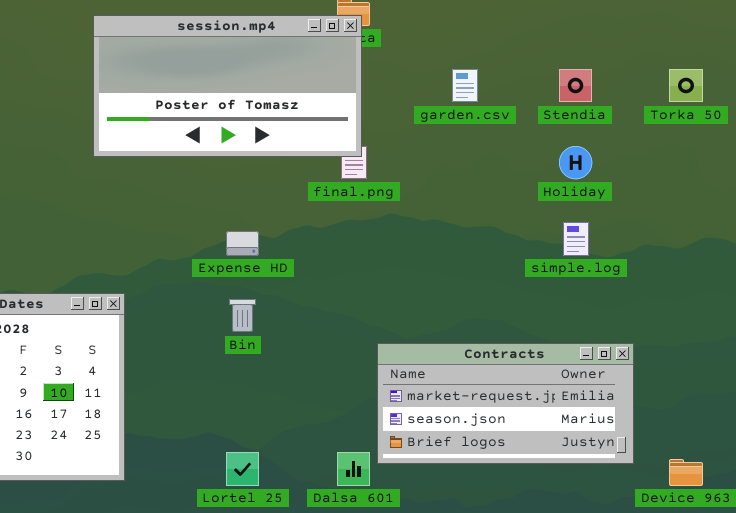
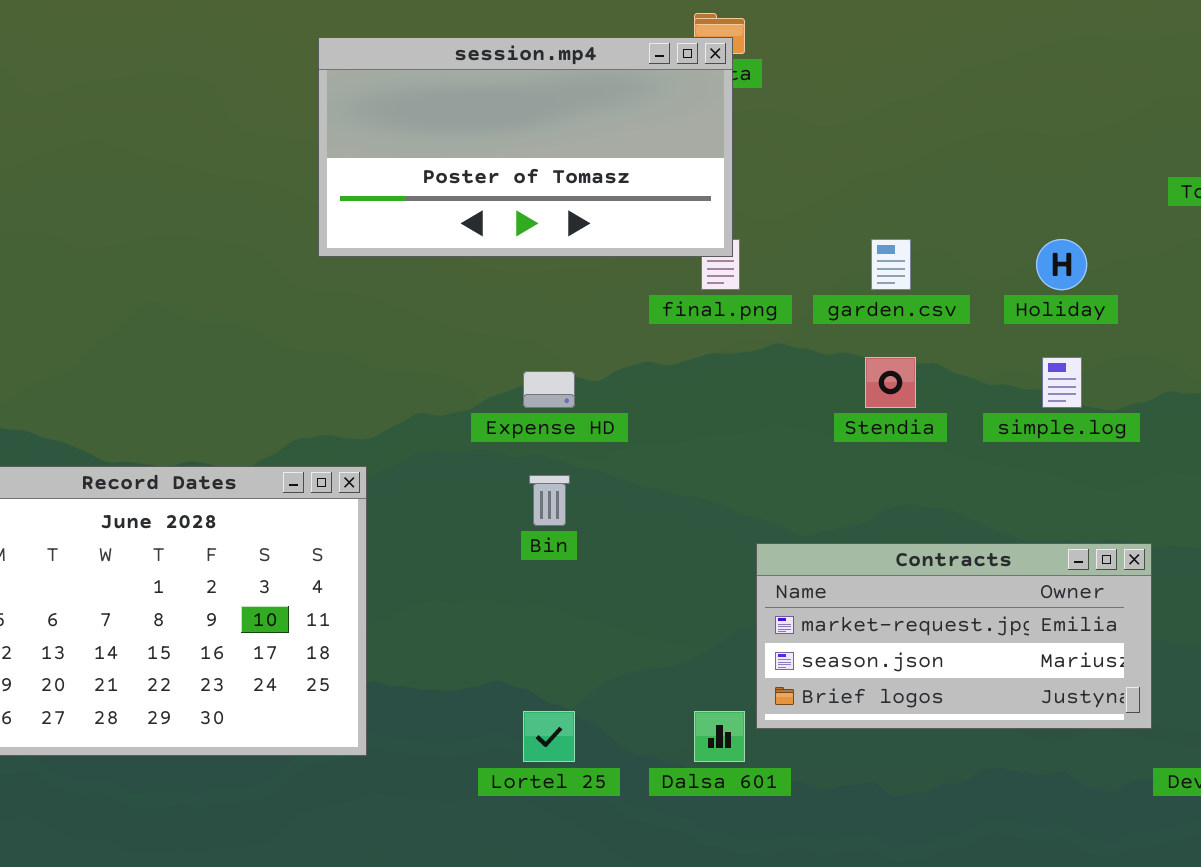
garden.csv: [452,69,478,102] -> [871,239,911,290], moved
Stendia: [559,69,592,102] -> [865,357,916,408], moved

